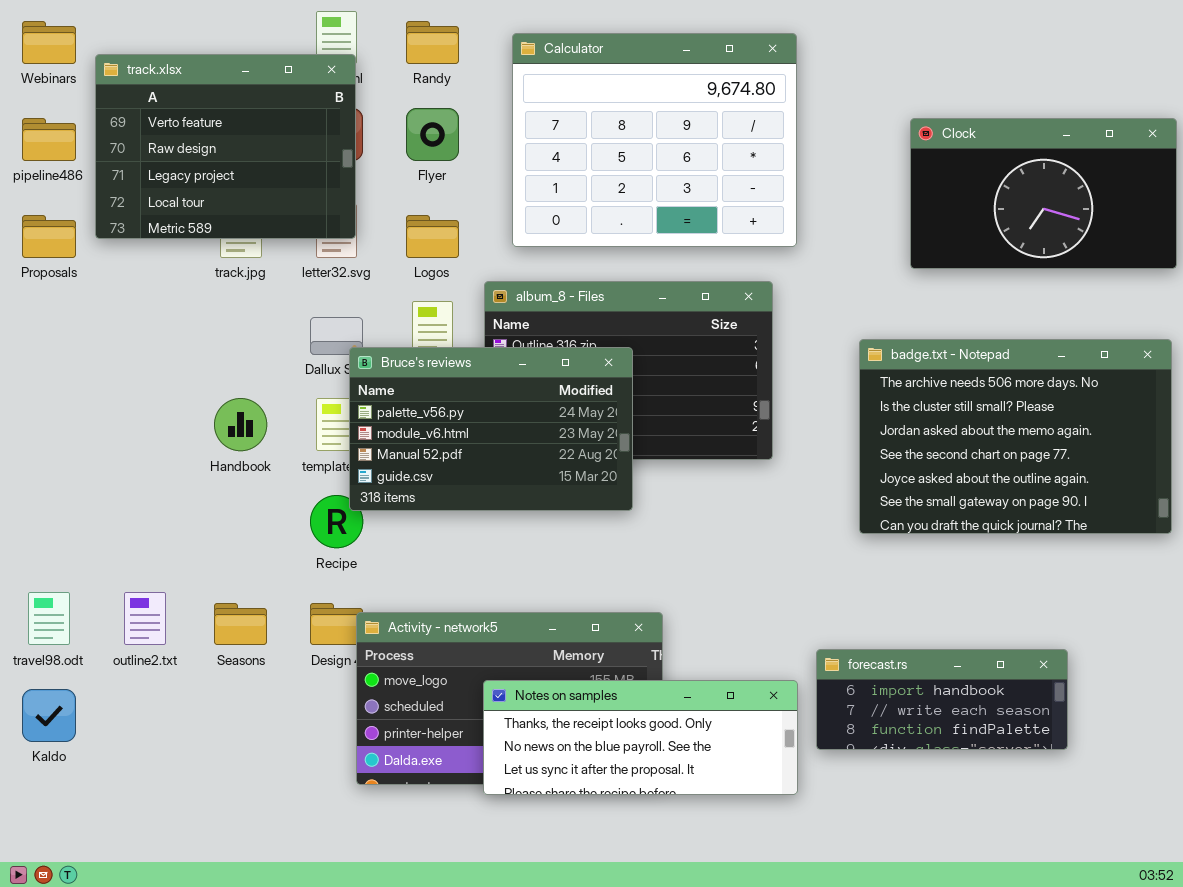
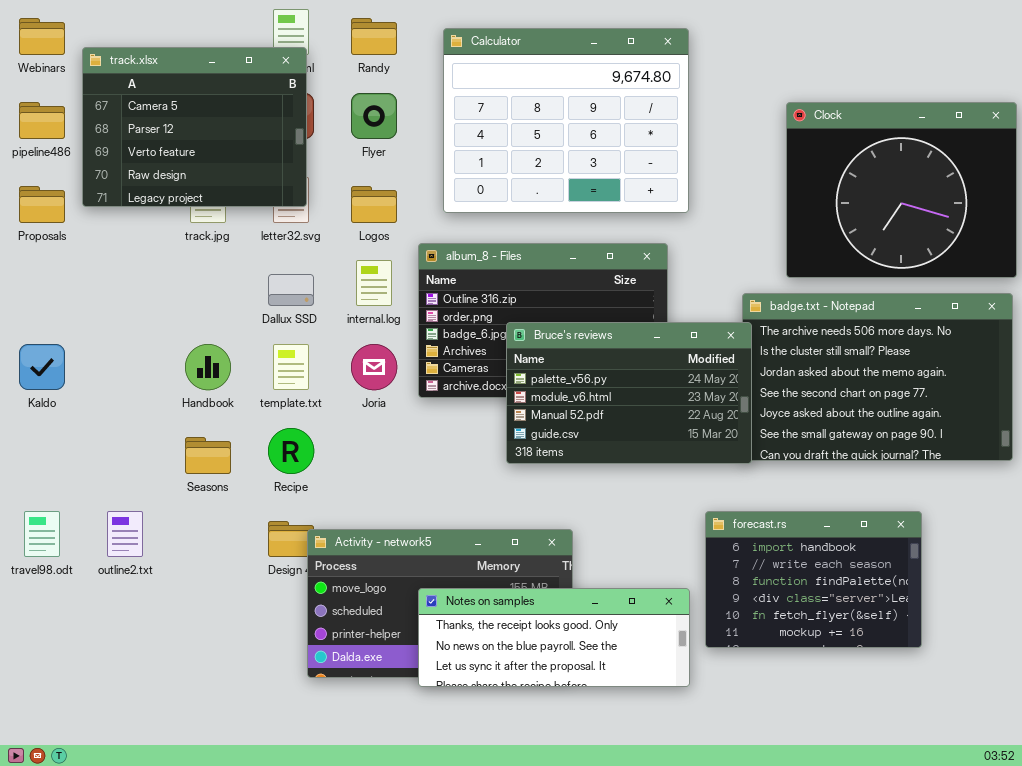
track.xlsx: [95,54,356,239] -> [82,47,307,207], scrolled up 2 rows
Clock: [910,118,1177,269] -> [786,102,1017,278], resized
Bruce's reviews: [349,347,633,511] -> [506,322,752,464], moved
Seasons: [214,603,267,645] -> [185,437,231,474], moved
forecast.rs: [816,649,1068,750] -> [705,511,922,648], resized
Kaldo: [22,689,76,742] -> [19,344,65,390], moved

